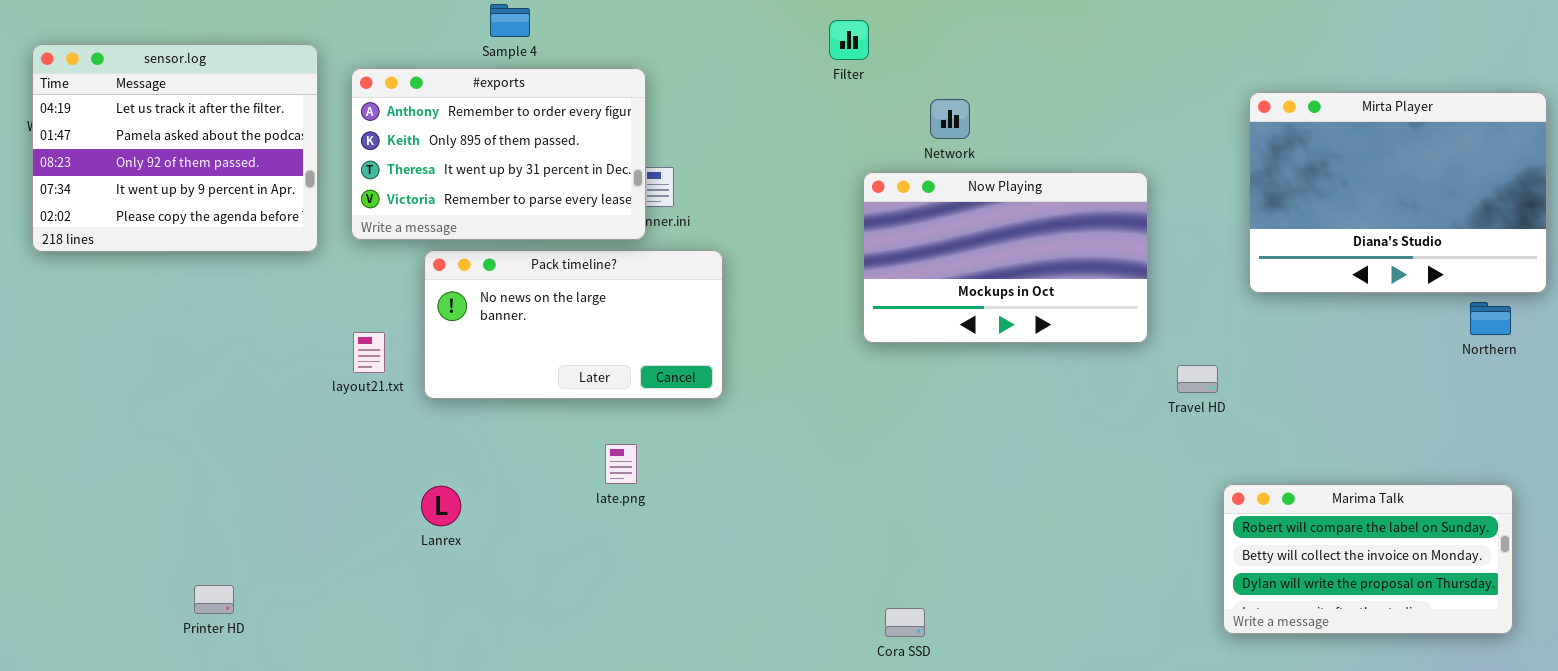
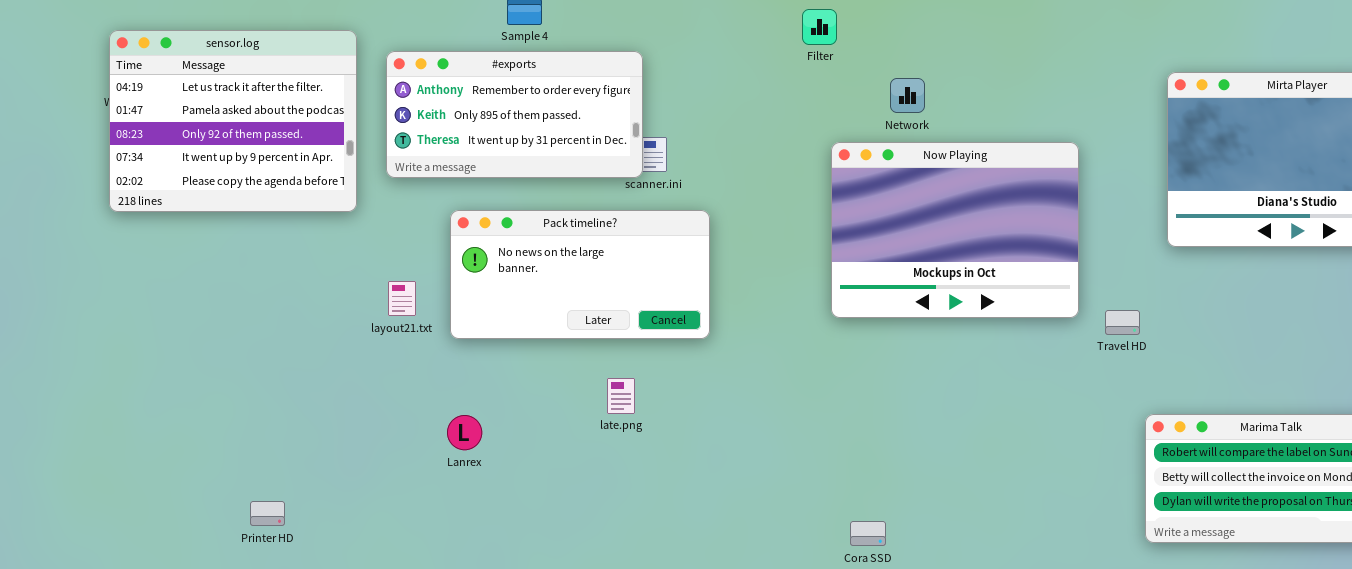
#exports: [351,68,646,240] -> [386,51,643,178], resized
Now Playing: [863,172,1148,343] -> [831,142,1079,318], resized

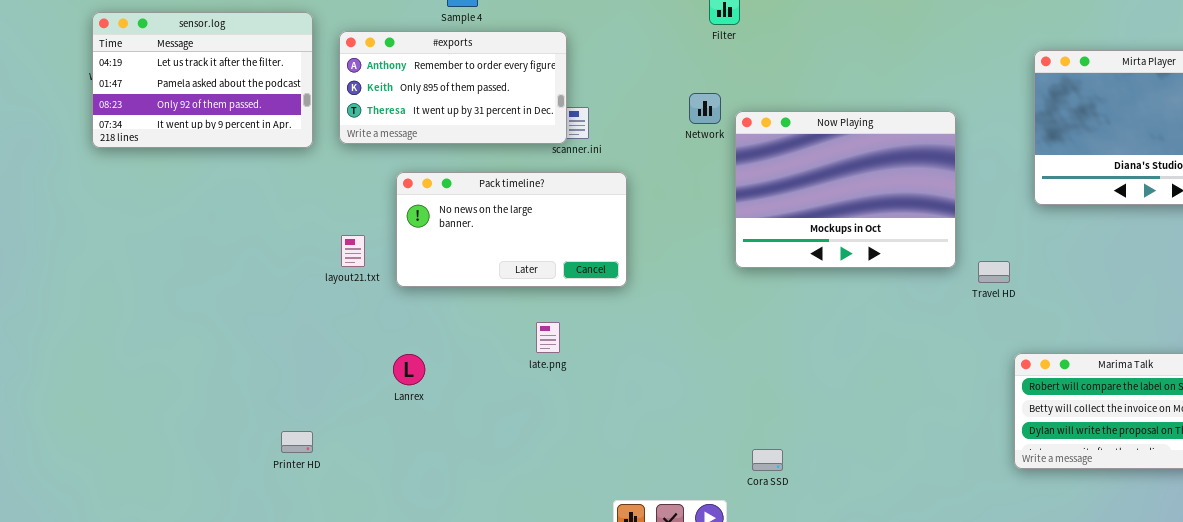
sensor.log: [109,30,357,212] -> [92,12,313,148], resized
Network: [890,78,925,113] -> [689,93,721,124], moved
Printer HD: [250,501,285,526] -> [281,431,313,453], moved

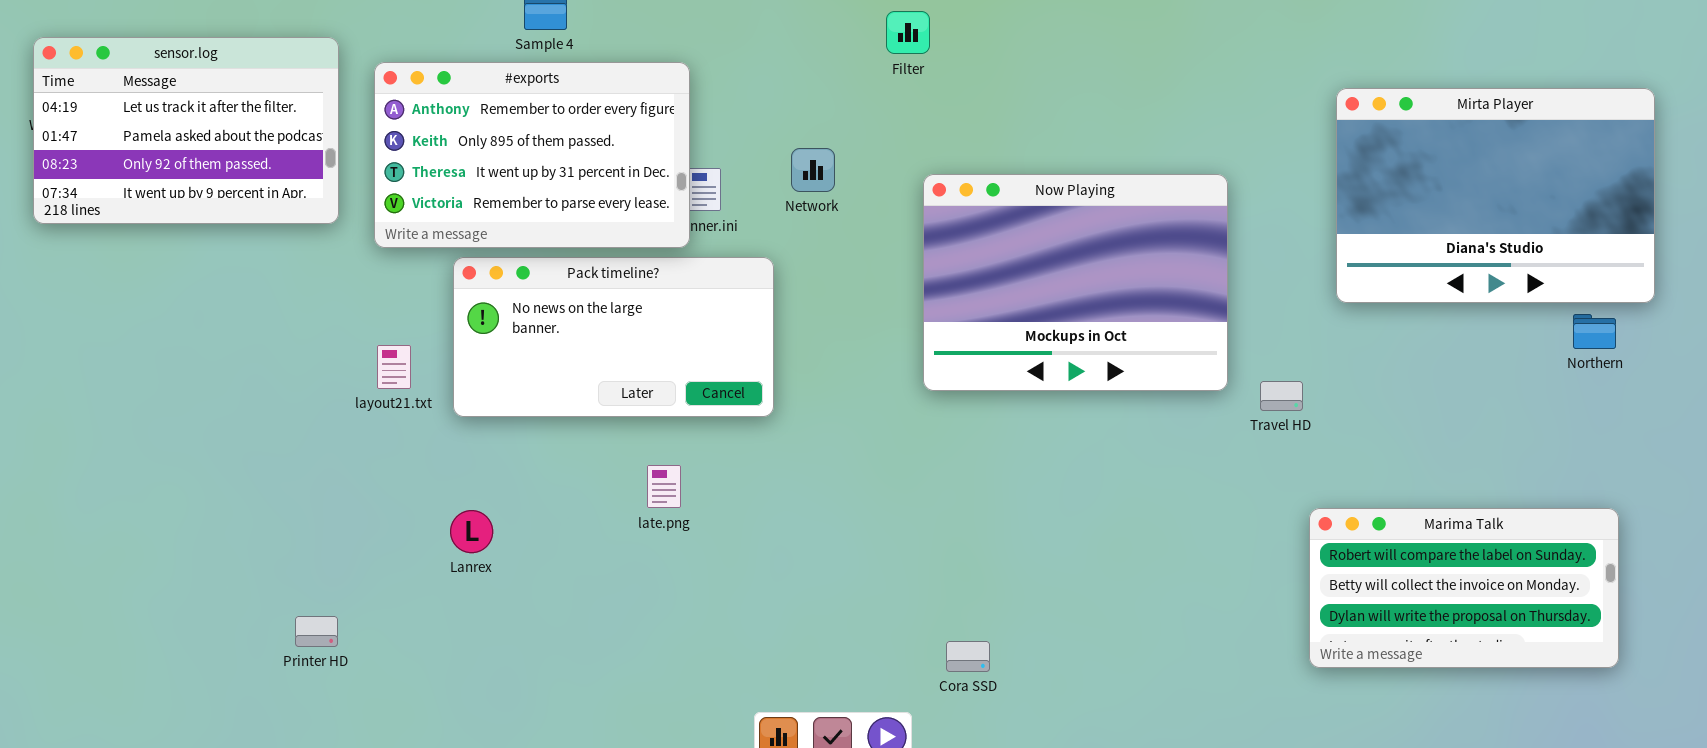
#exports: [339,31,567,144] -> [374,62,690,248], resized
Network: [689,93,721,124] -> [791,148,835,192], moved

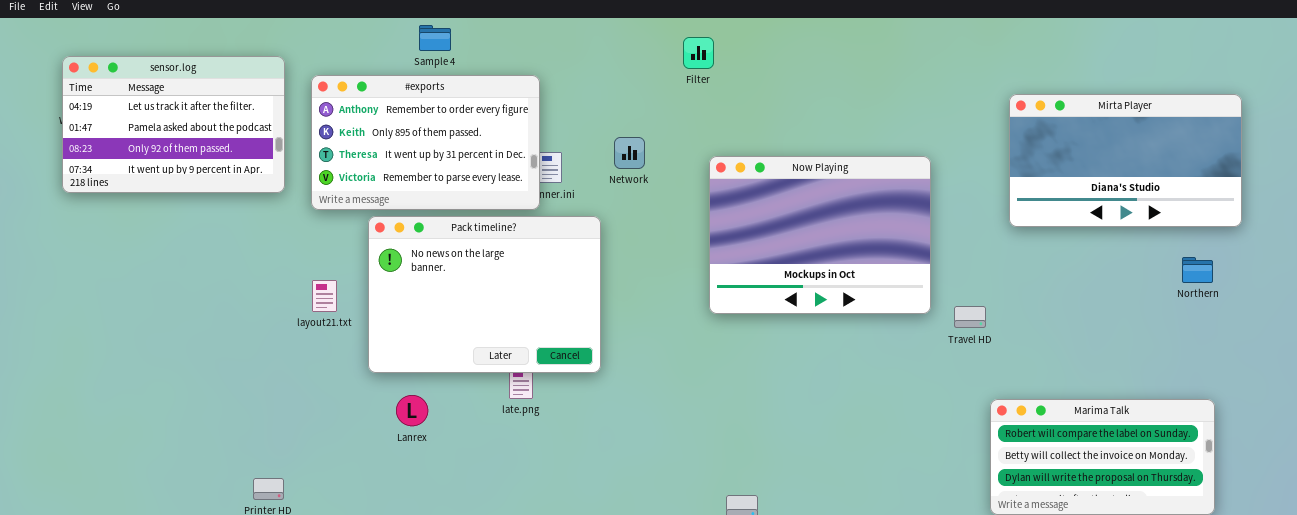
Mirta Player: [1336,88,1655,303] -> [1009,94,1242,227], resized
Pack timeline?: [453,257,774,417] -> [368,216,601,373], resized
Lanrex: [450,510,493,553] -> [396,395,428,426], moved

